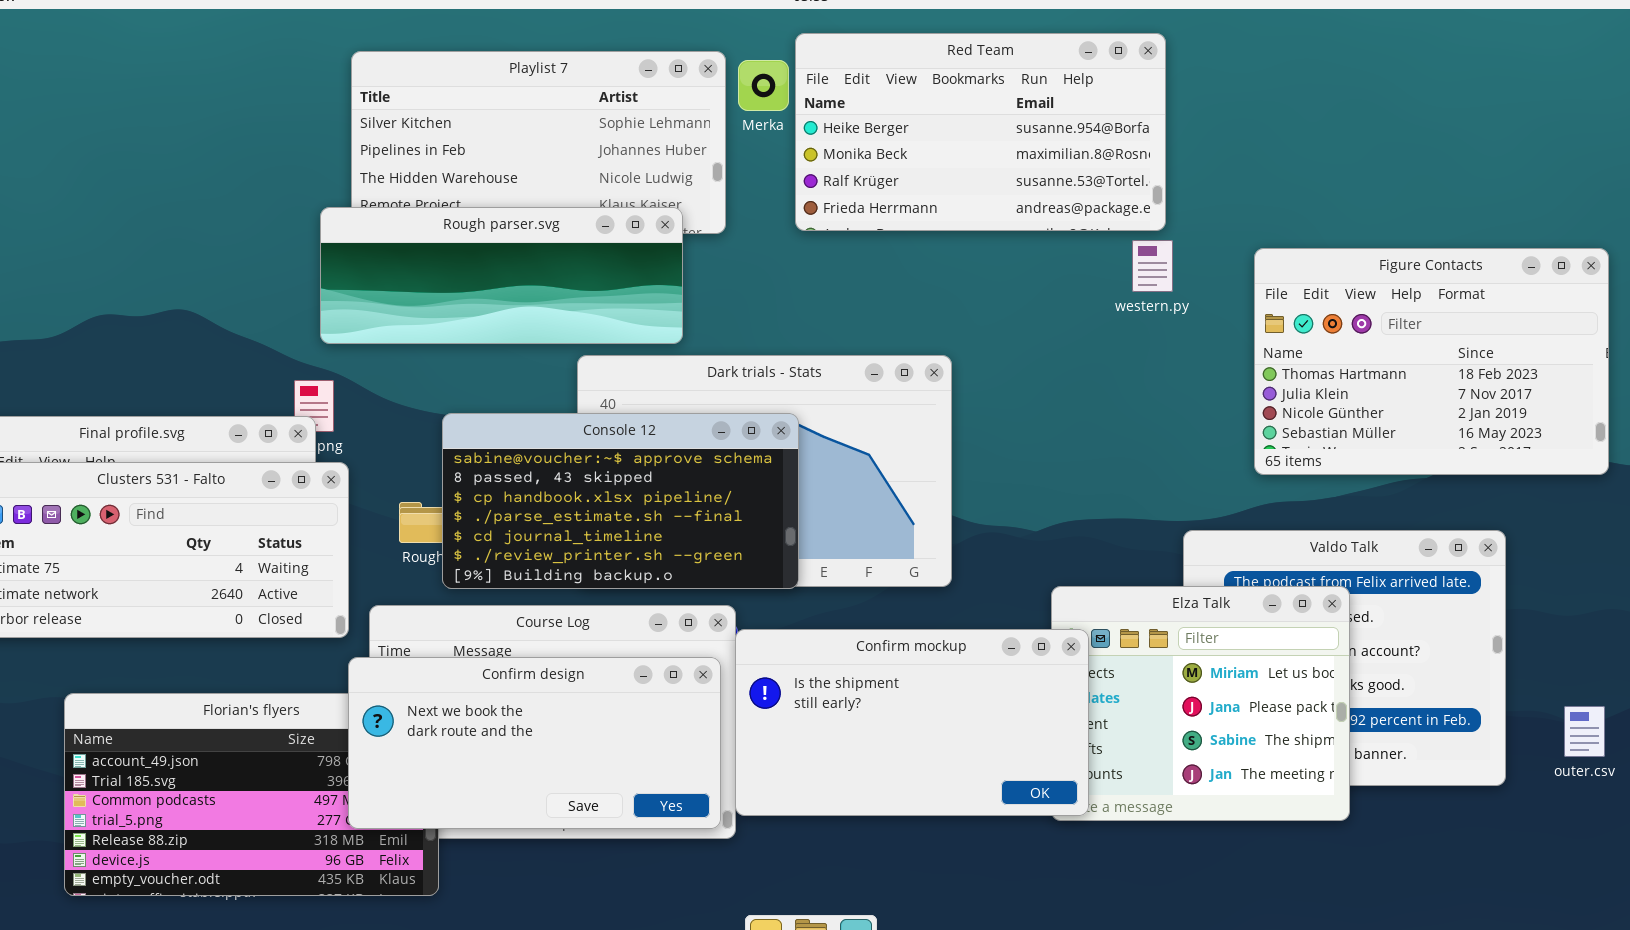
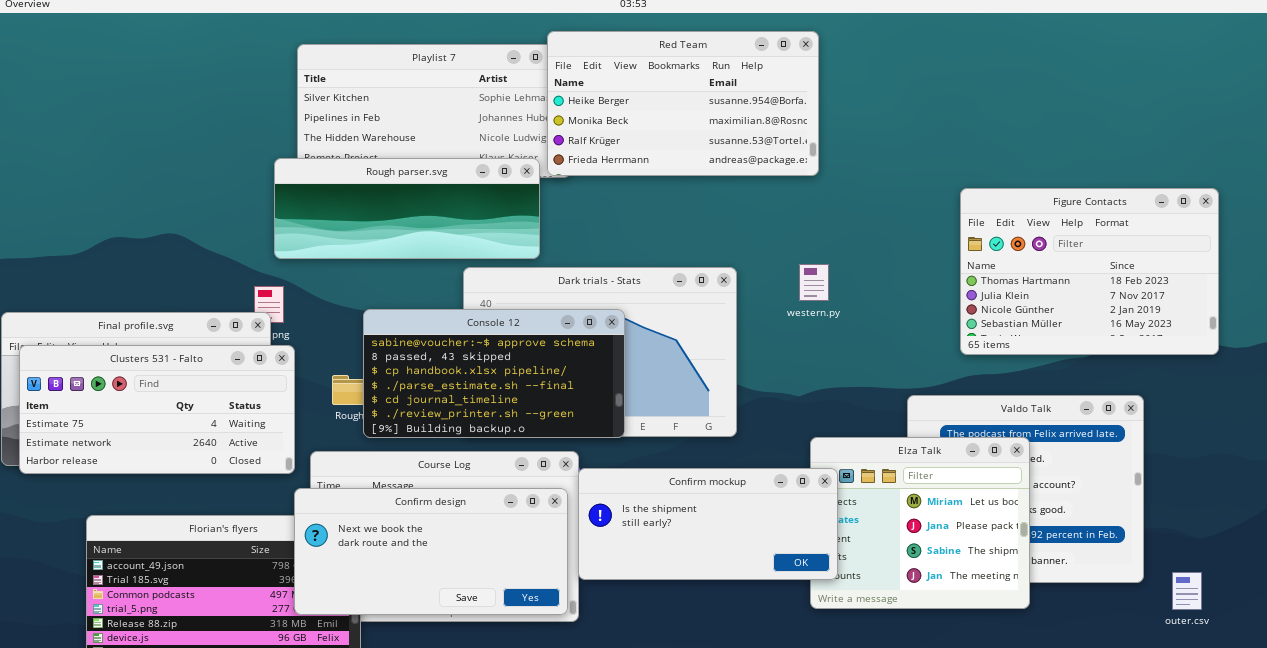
Red Team: [795,33,1166,231] -> [547,31,819,176], moved
western.py: [1132,240,1173,292] -> [799,264,829,301], moved
Confirm mockup: [735,629,1089,816] -> [578,468,838,580], resized
outer.csv: [1564,706,1605,757] -> [1172,572,1202,610], moved

